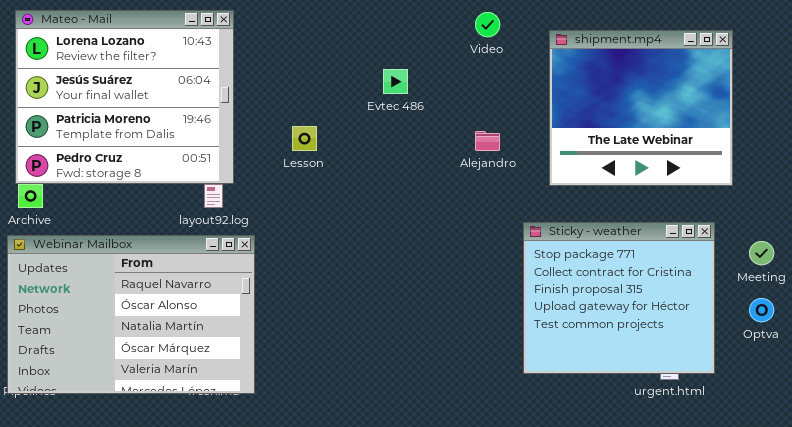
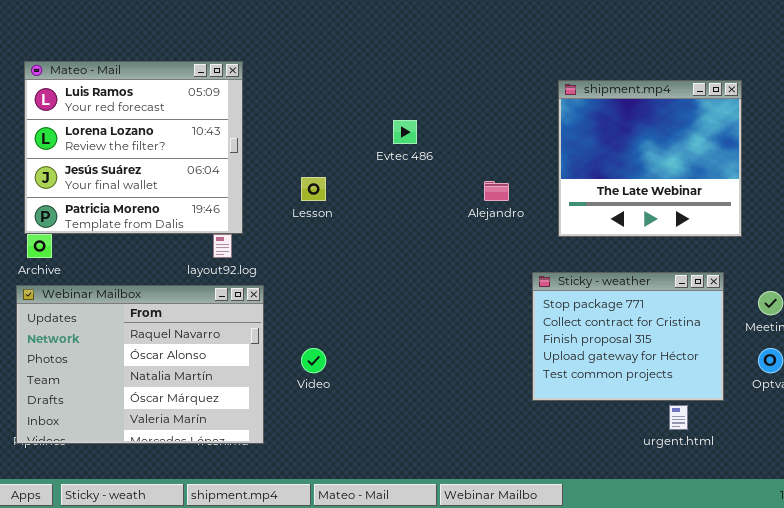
Mateo - Mail: [15,10,234,184] -> [24,61,243,234], scrolled up 1 row
Video: [475,12,500,37] -> [301,348,326,373], moved
Sticky - weather: [523,222,715,374] -> [532,272,724,401], resized

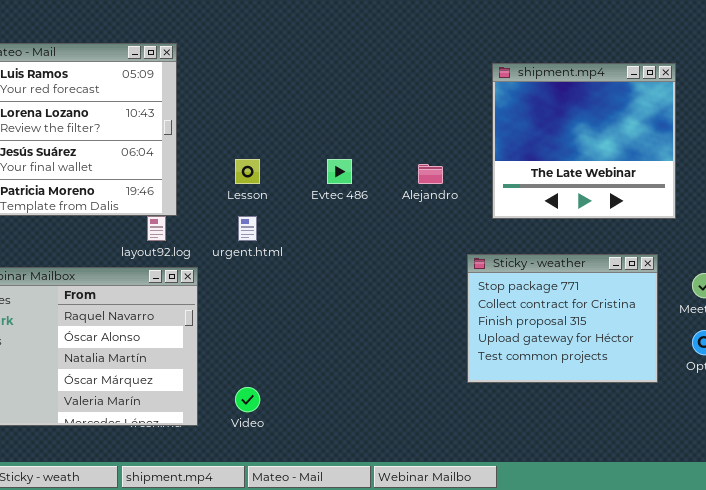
Evtec 486: [393,120,417,144] -> [327,159,352,184], moved
Video: [301,348,326,373] -> [235,387,260,412], moved
urgent.html: [669,405,688,430] -> [238,216,257,241], moved

